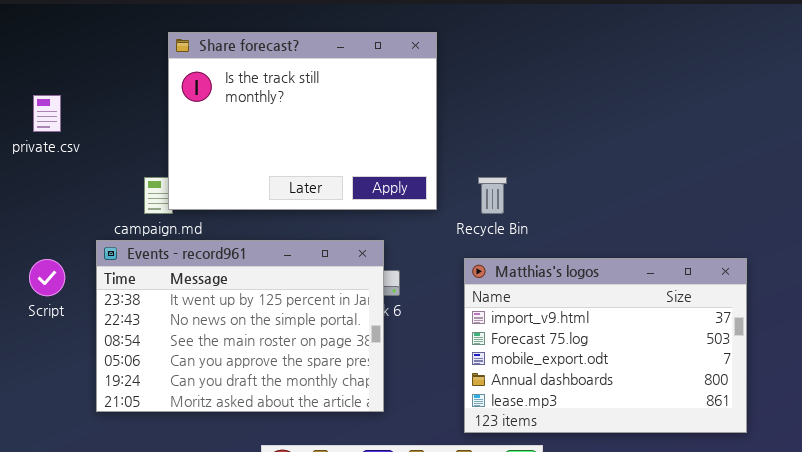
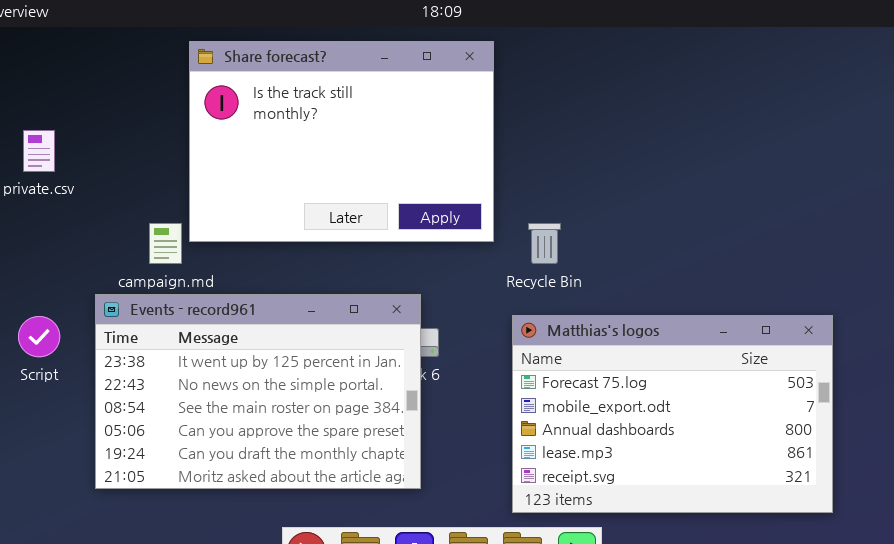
Share forecast?: [168,32,437,210] -> [189,41,494,242], moved
Matthias's logos: [464,258,747,433] -> [512,315,833,513], scrolled down 1 row

